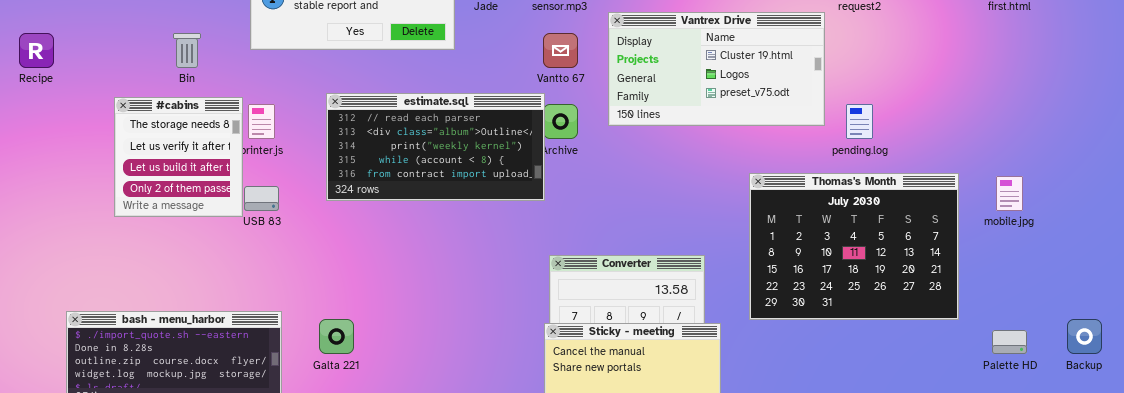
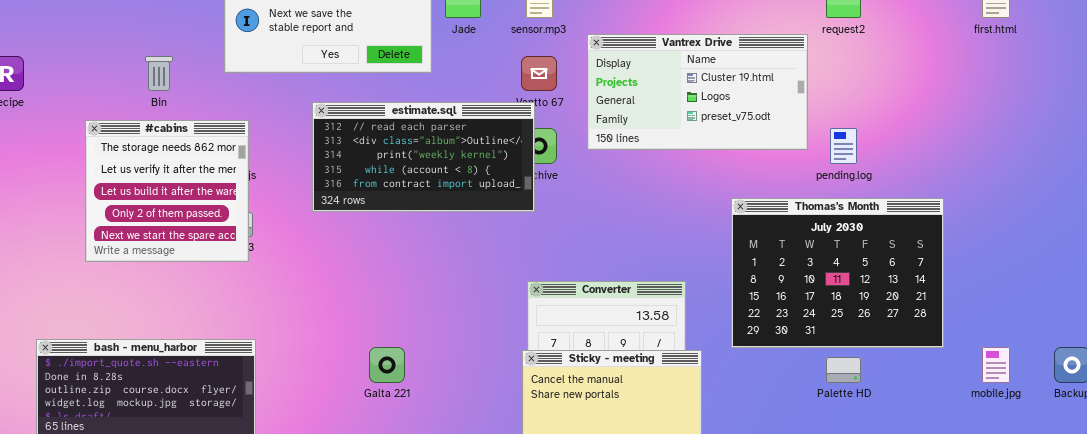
estimate.sql: [326,93,545,201] -> [312,102,535,212], moved
#cabins: [114,97,243,217] -> [85,120,249,262], resized
mobile.jpg: [996,176,1023,211] -> [982,347,1010,383], moved
Galta 221: [319,319,354,354] -> [369,347,405,383], moved
Palette HD: [992,330,1027,354] -> [826,357,861,383], moved

